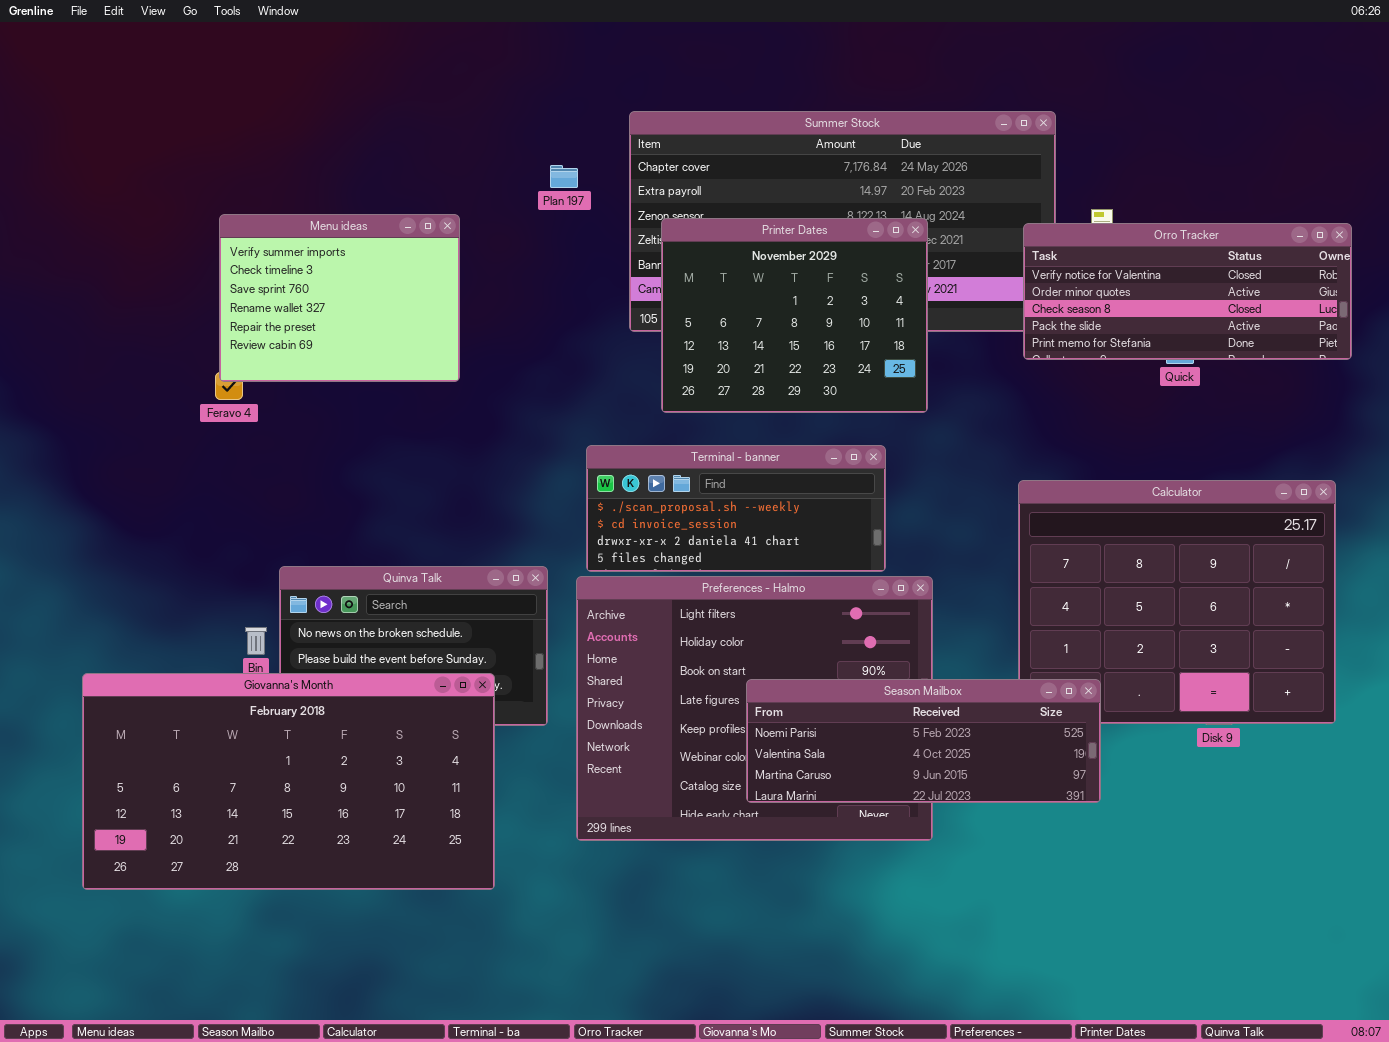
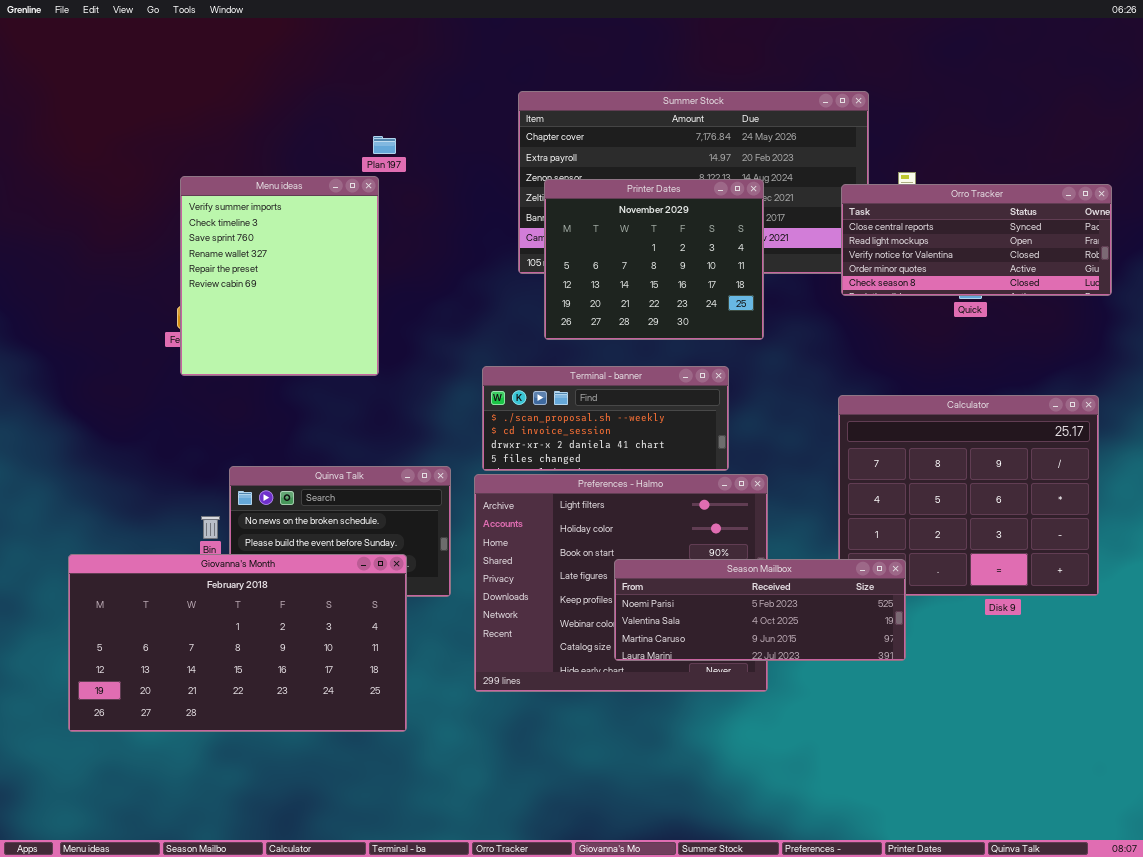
Plan 197: [550,165,578,188] -> [373,136,396,154], moved
Menu ideas: [219,214,460,382] -> [180,176,379,376], resized
Orro Tracker: [1023,223,1352,360] -> [841,184,1112,296], scrolled up 2 rows

